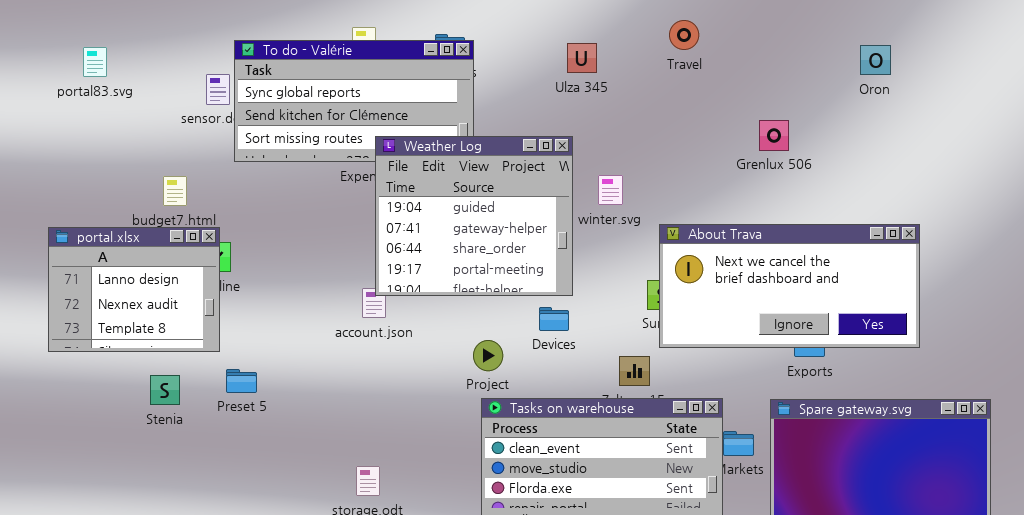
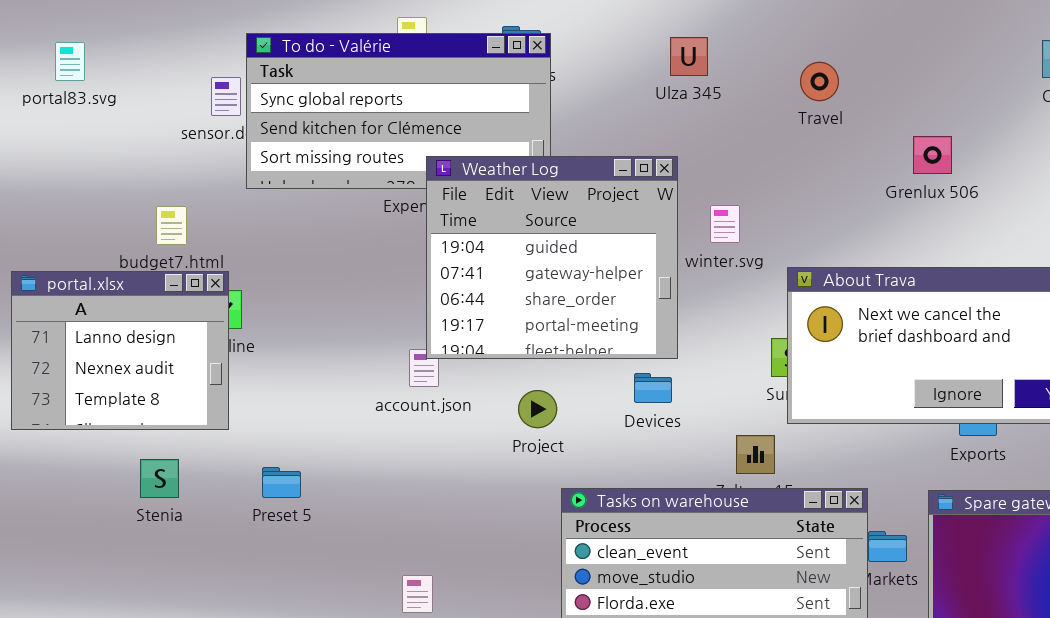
Travel: [669,20,699,50] -> [800,62,839,101], moved
Project: [473,340,503,371] -> [518,390,557,428], moved
Preset 5: [226,369,257,393] -> [262,467,301,498], moved

